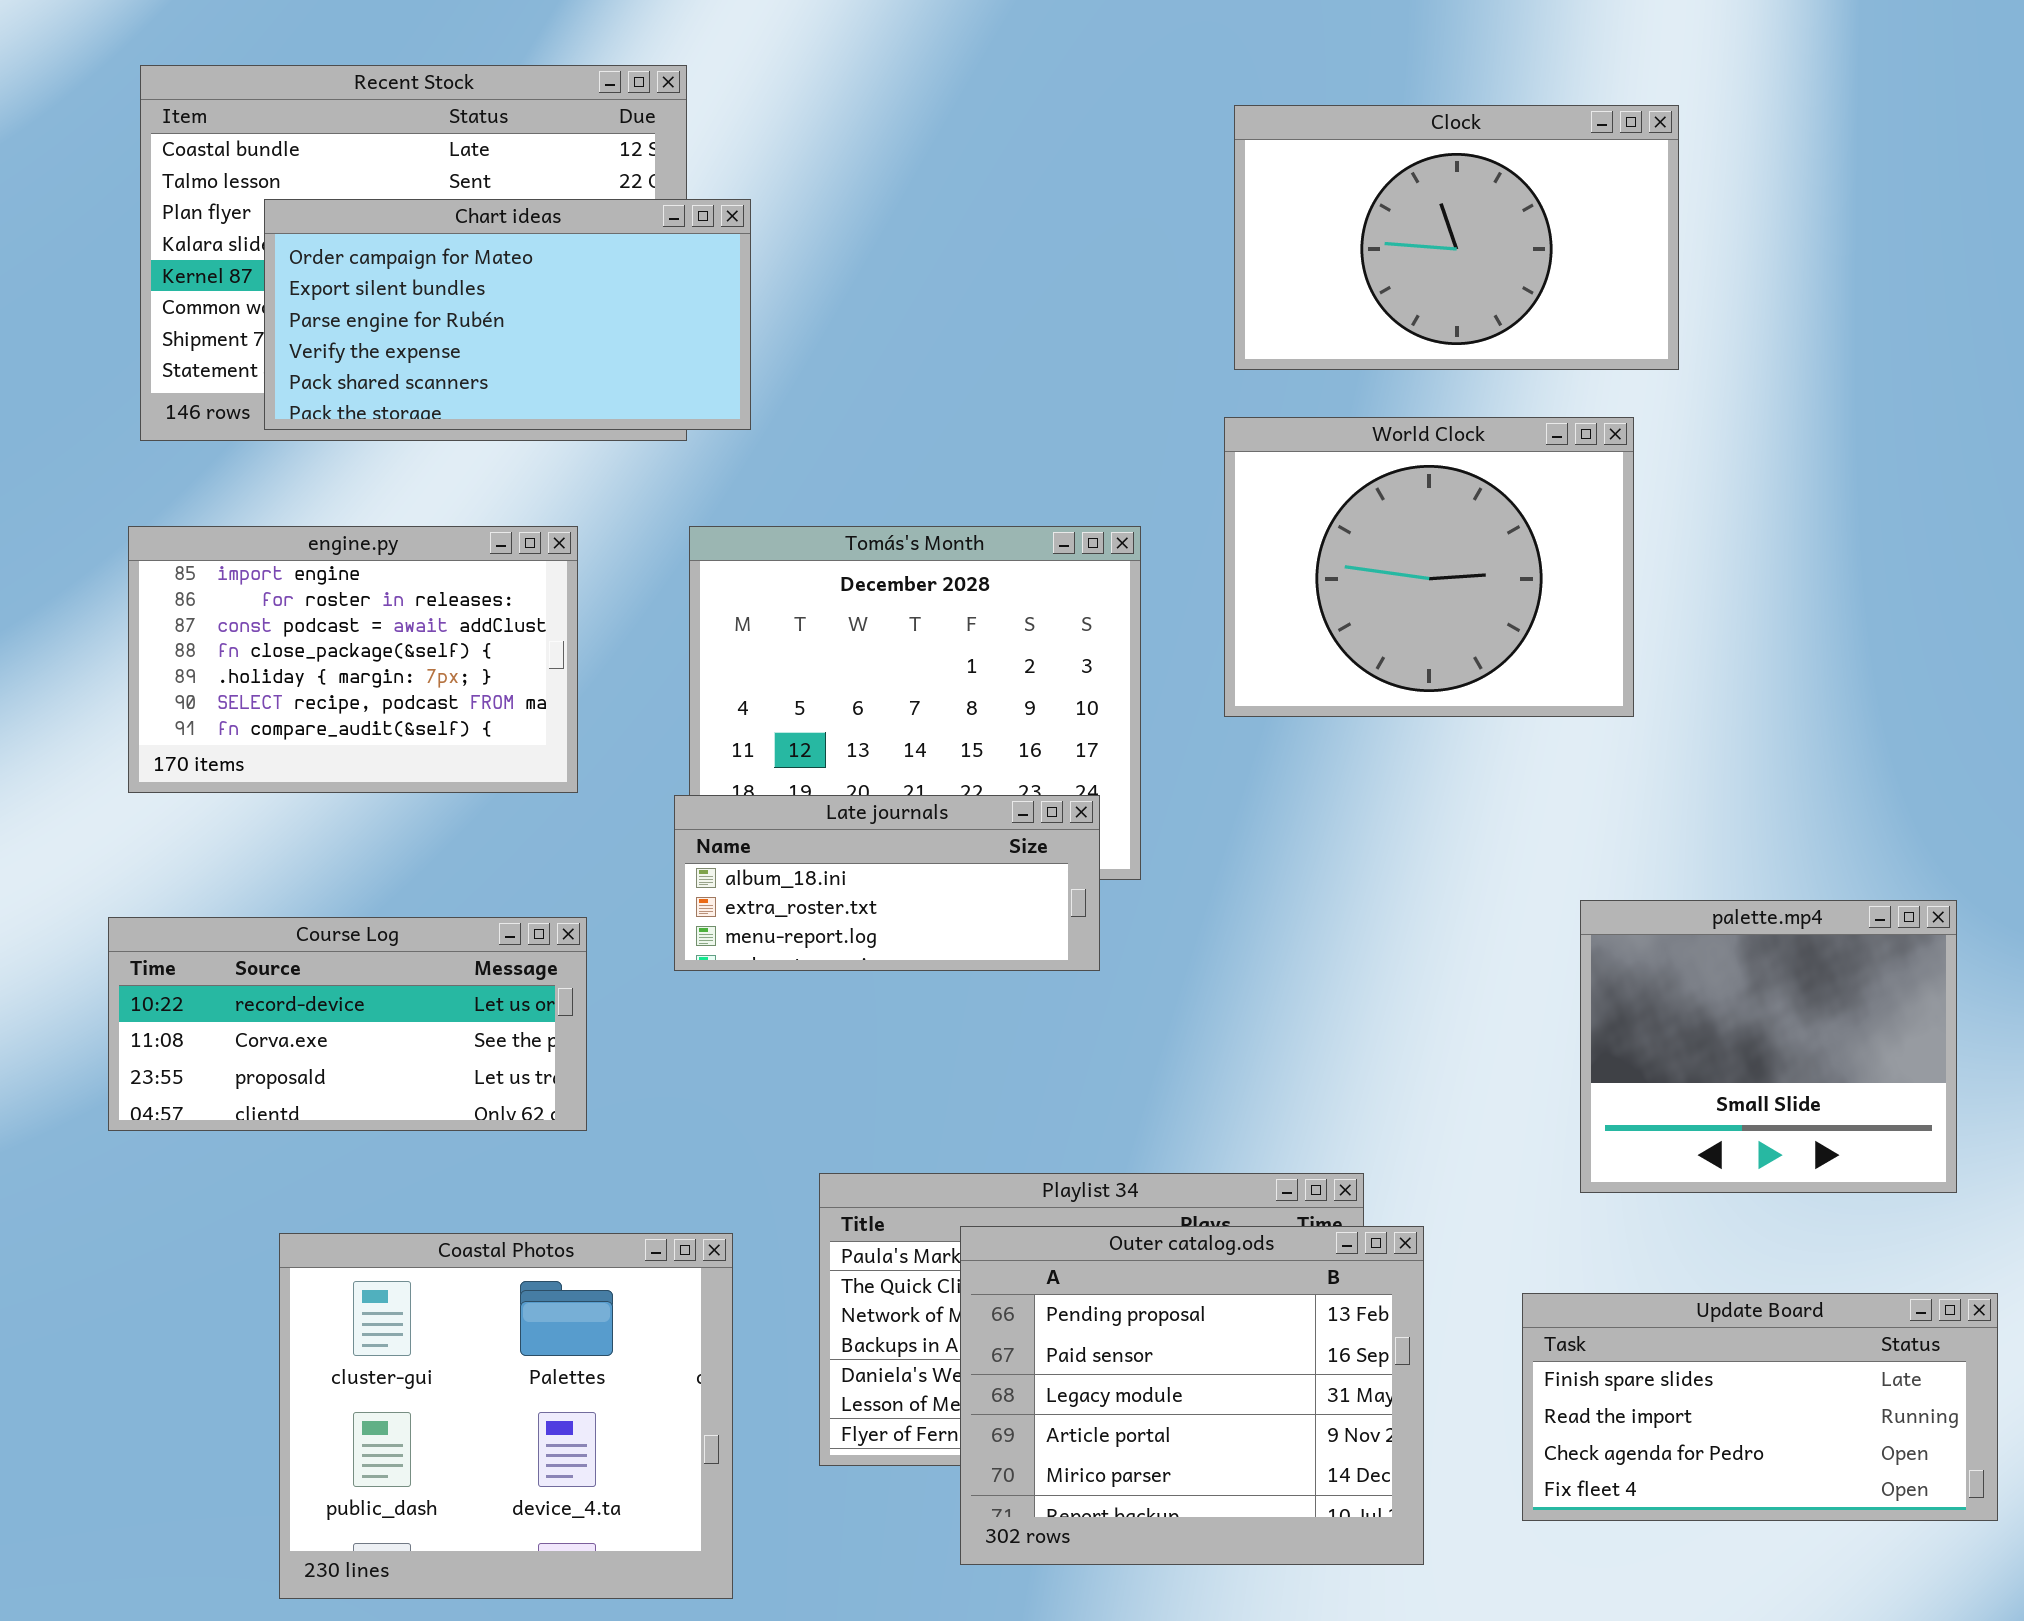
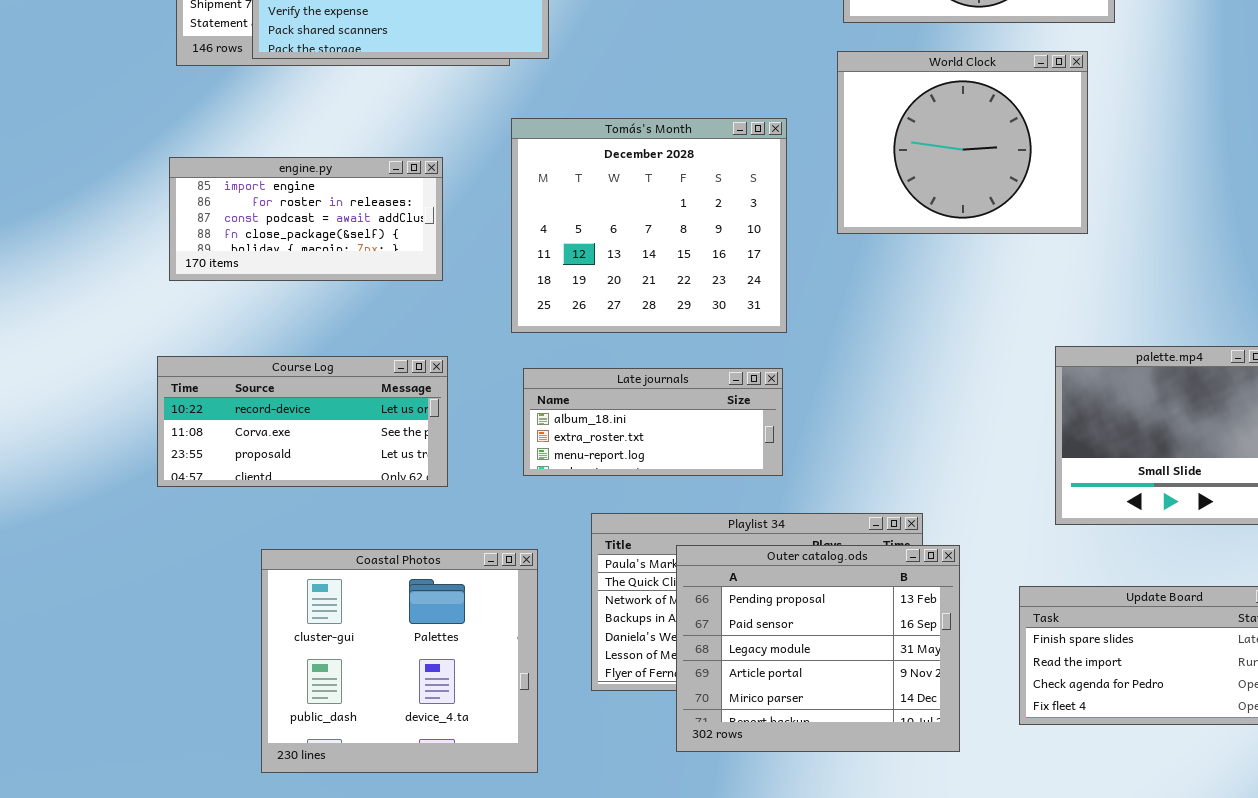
engine.py: [128,526,578,793] -> [169,157,443,281], resized
Late journals: [674,795,1100,971] -> [523,368,783,476], moved

